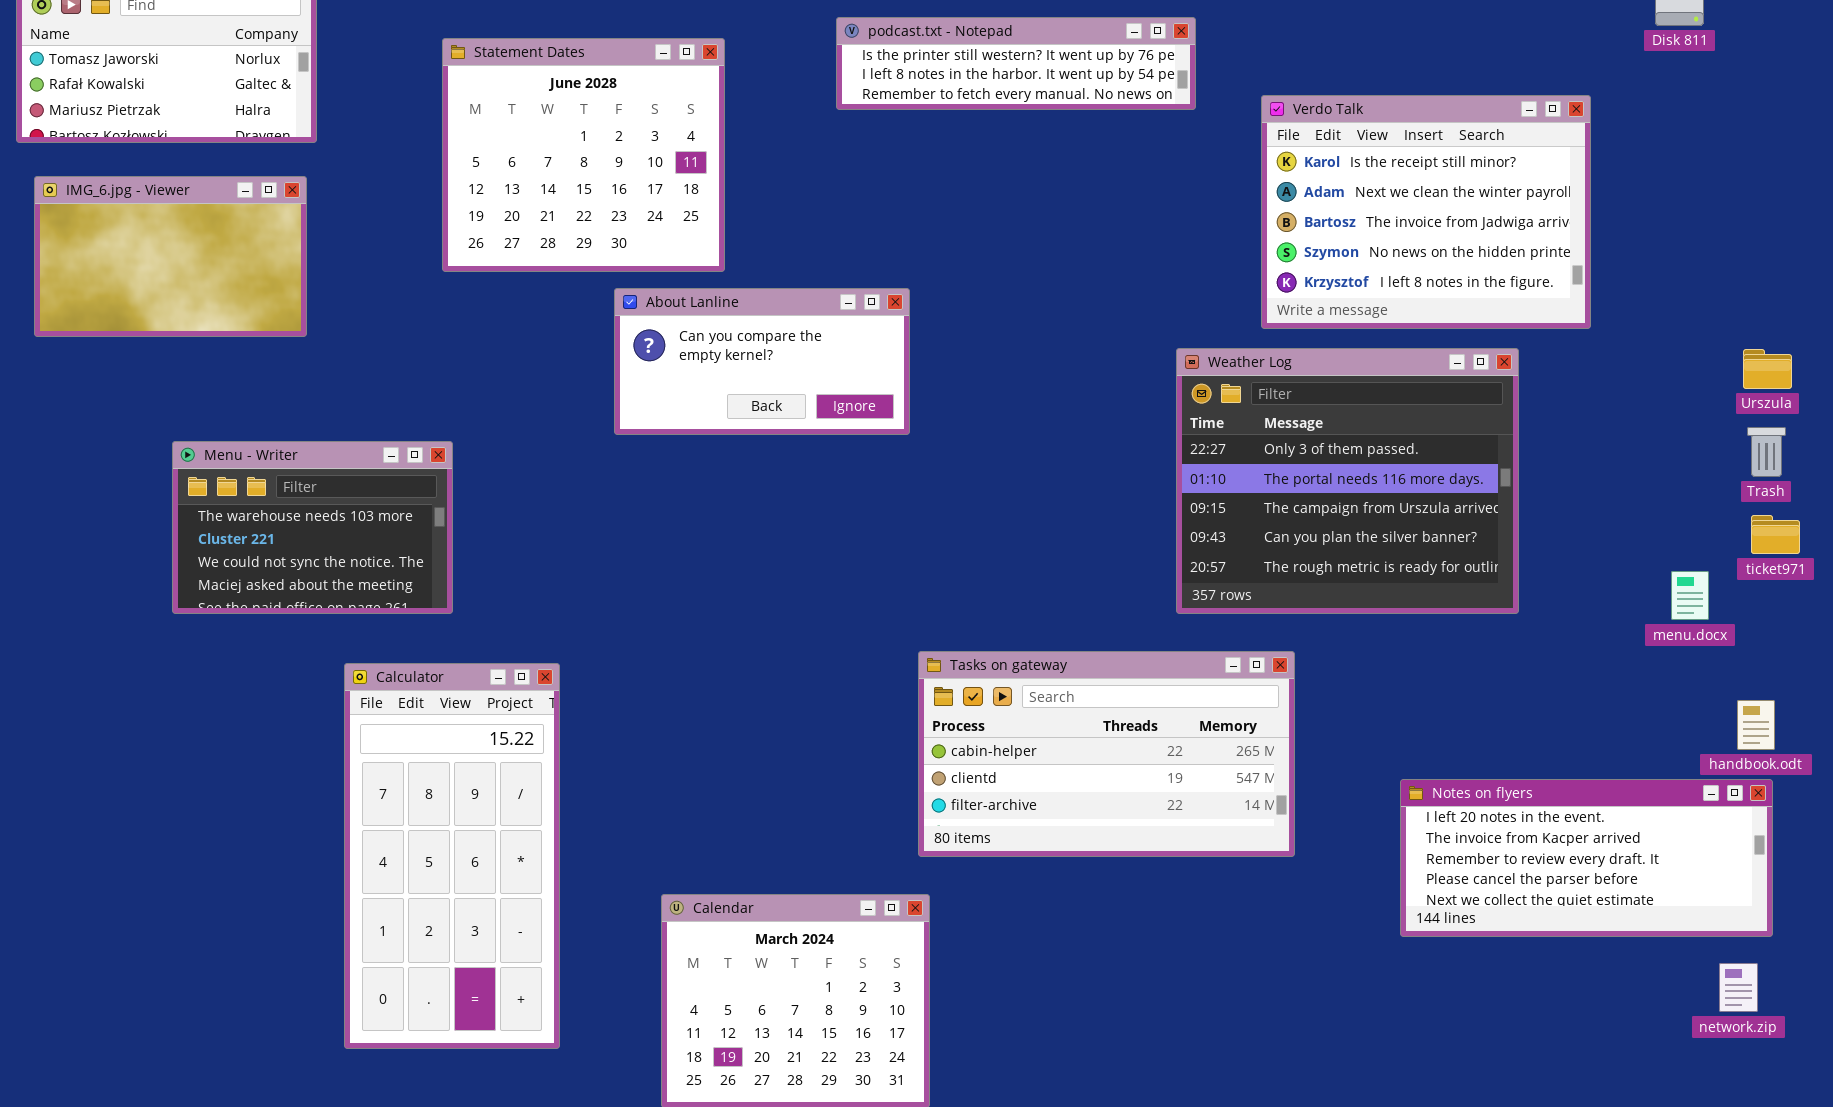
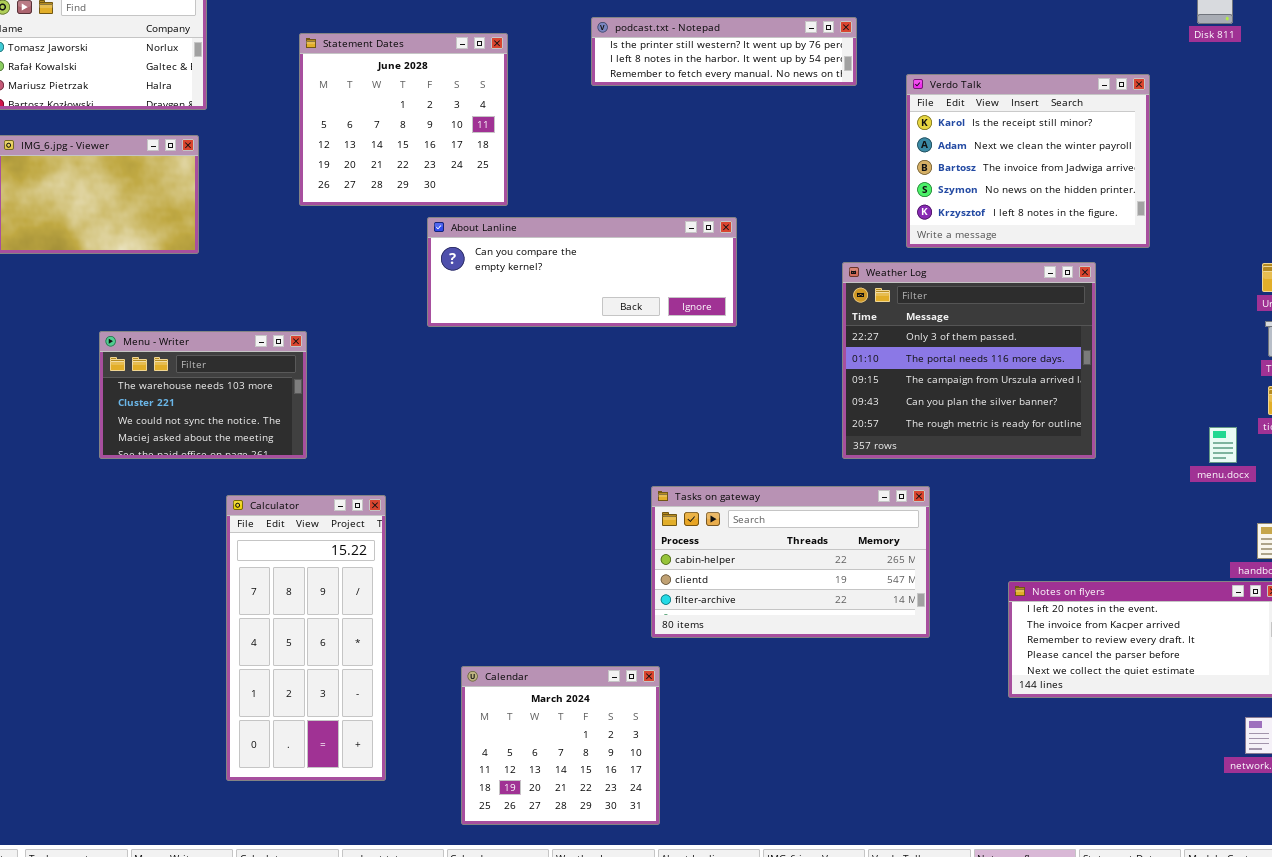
About Lanline: [614,288,910,435] -> [427,217,737,327], resized

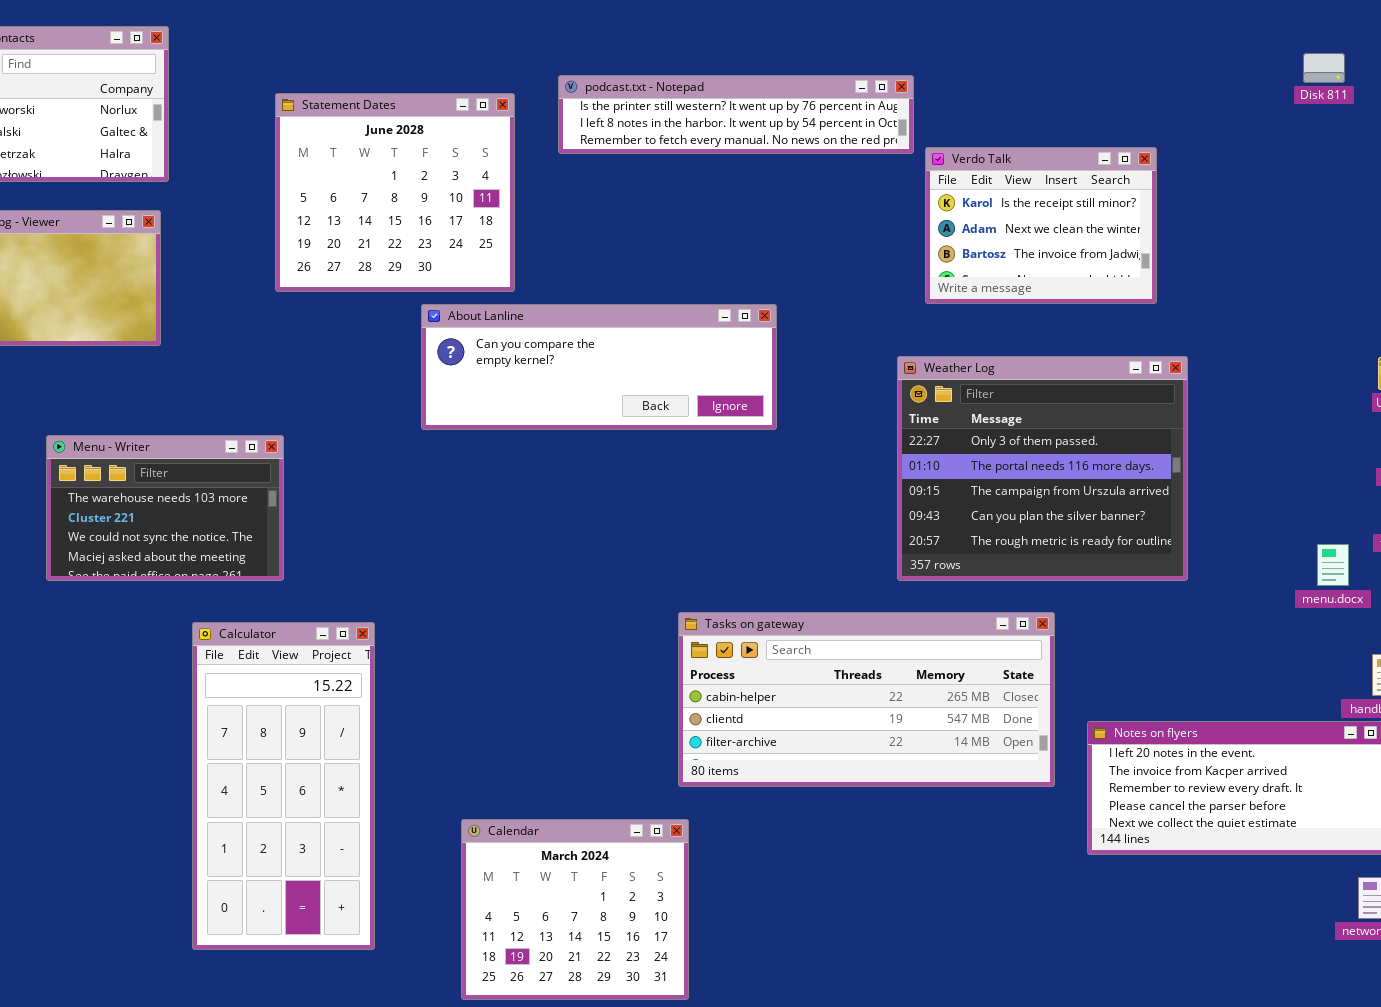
podcast.txt - Notepad: [591,17,857,86] -> [558,75,914,154], resized
Verdo Talk: [906,74,1150,248] -> [925,147,1157,304], moved, resized
Tasks on gateway: [651,486,930,638] -> [678,612,1055,787], resized

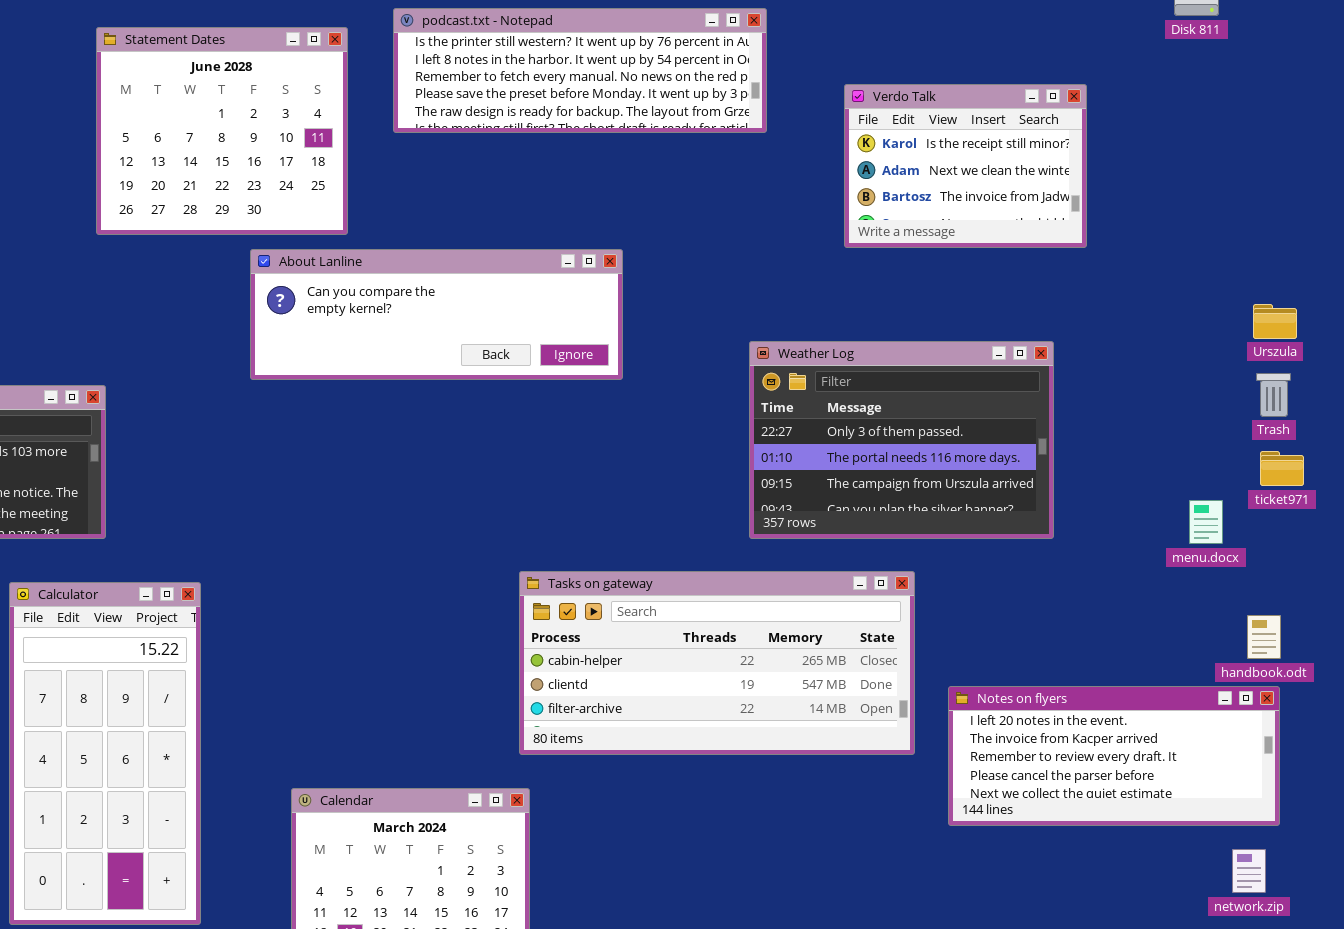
podcast.txt - Notepad: [558,75,914,154] -> [393,8,767,133], resized
Verdo Talk: [925,147,1157,304] -> [844,84,1087,248], moved
Weather Log: [897,356,1188,581] -> [749,341,1054,539], resized

